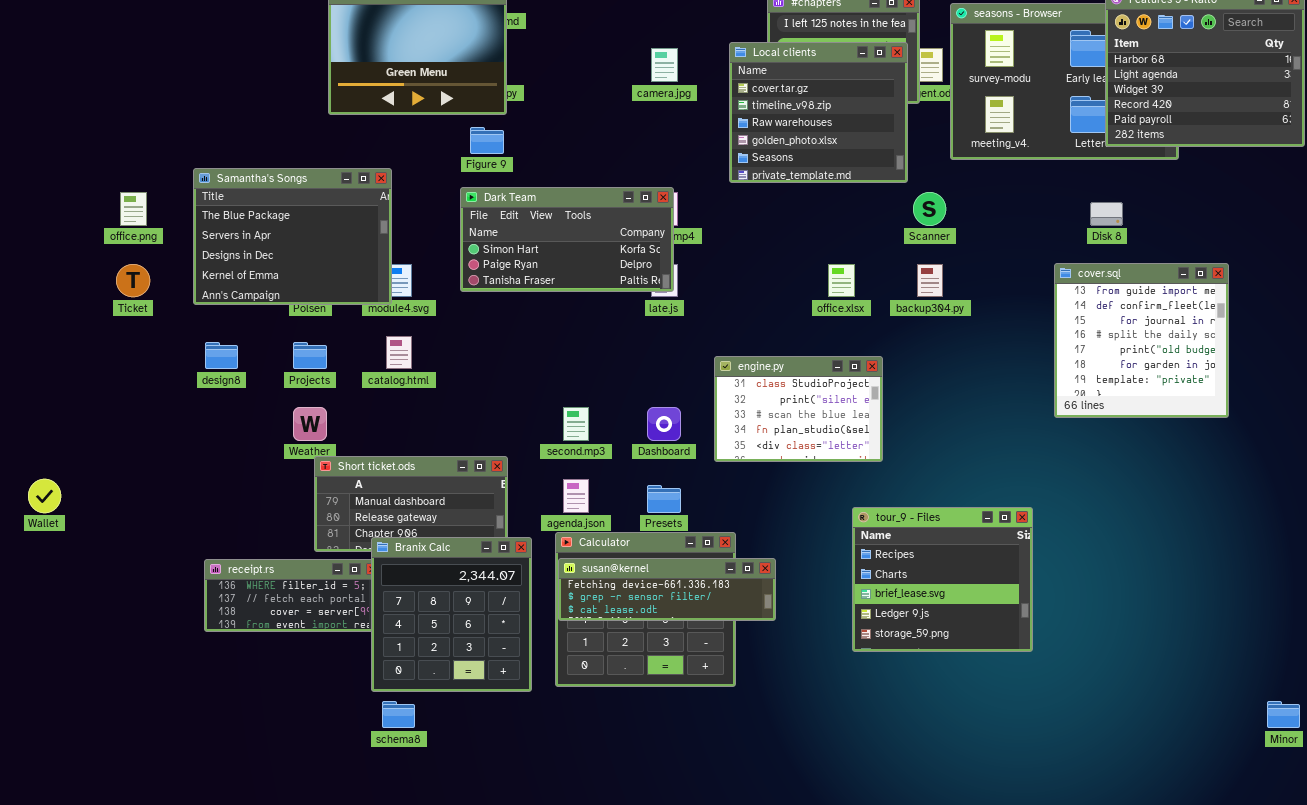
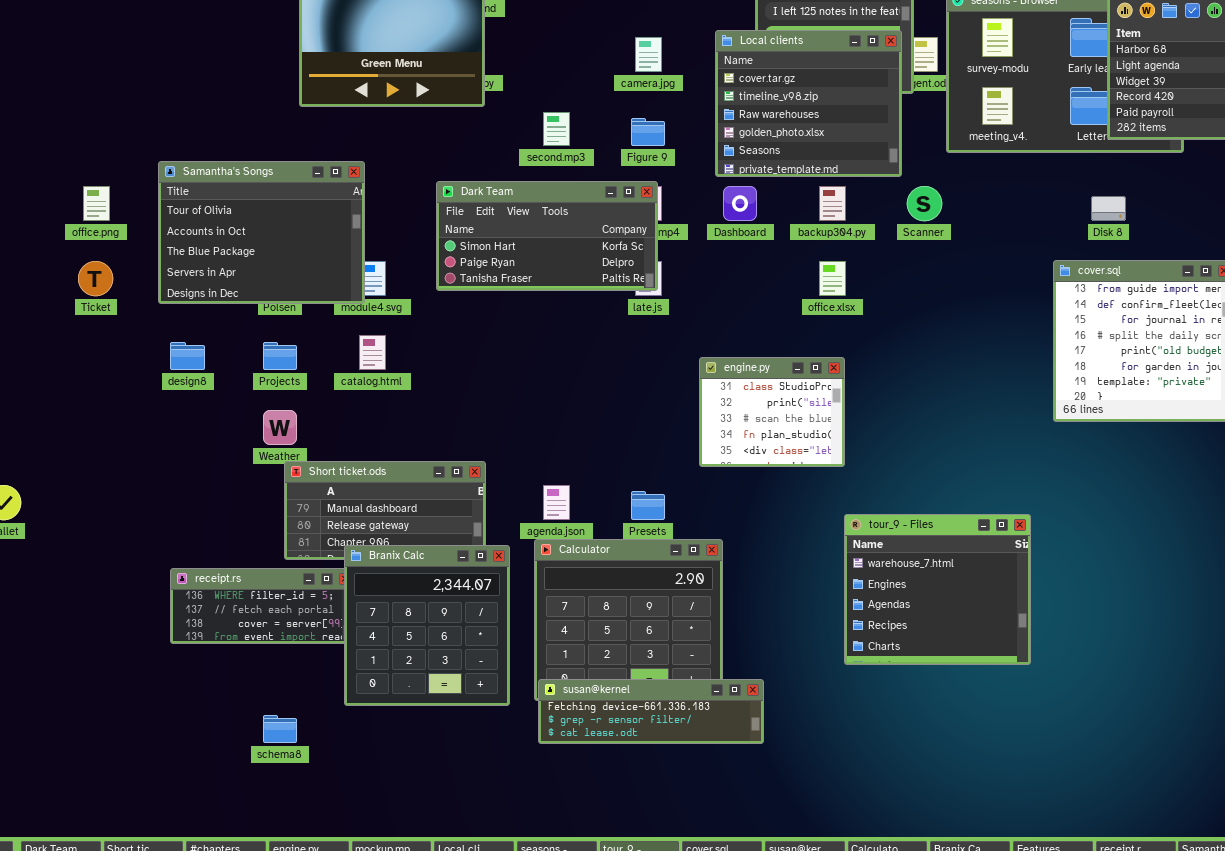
Figure 9: [470,127,504,154] -> [631,118,665,146], moved
Samantha's Songs: [193,168,392,305] -> [158,161,365,304], scrolled up 2 rows
backup304.py: [917,264,943,297] -> [819,186,846,221], moved
engine.py: [714,356,883,462] -> [699,357,845,467], resized
second.mp3: [563,407,589,441] -> [543,112,570,146], moved
Dashboard: [647,407,681,441] -> [723,186,757,221], moved
tour_9 - Files: [852,507,1033,652] -> [844,514,1031,665], scrolled up 3 rows
susan@kernel: [558,558,776,621] -> [538,679,764,744], moved
schema8: [382,701,415,728] -> [263,715,297,743], moved

